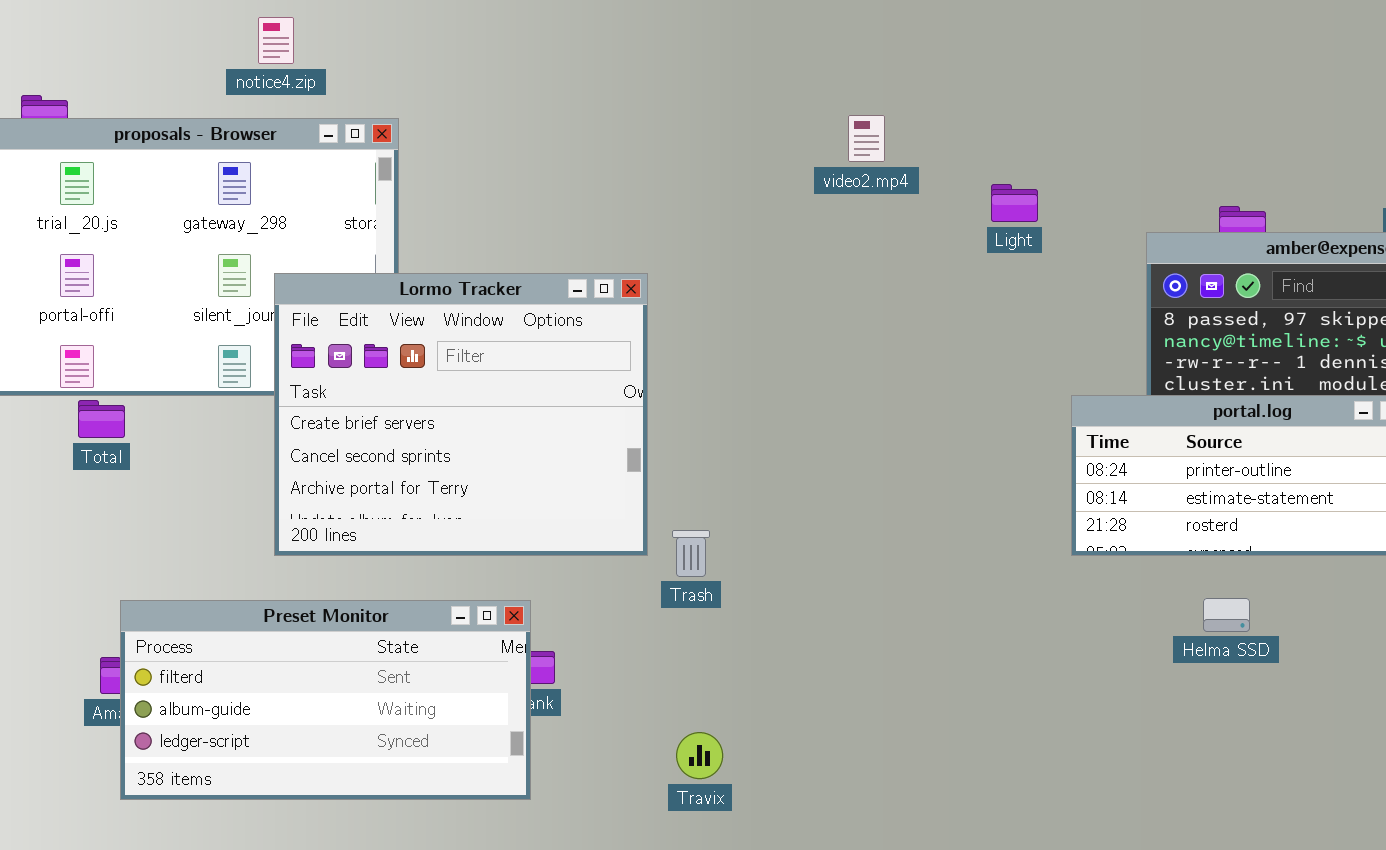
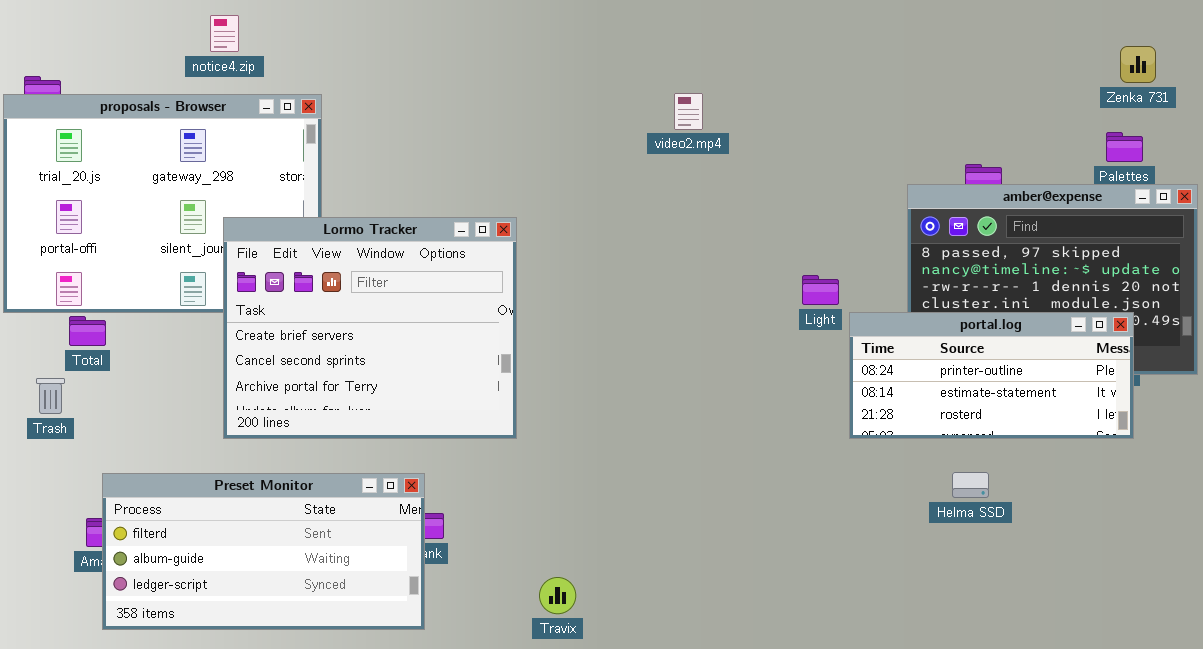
Light: [991,184,1038,222] -> [802,275,839,305], moved
Trash: [672,530,710,577] -> [36,378,65,414], moved

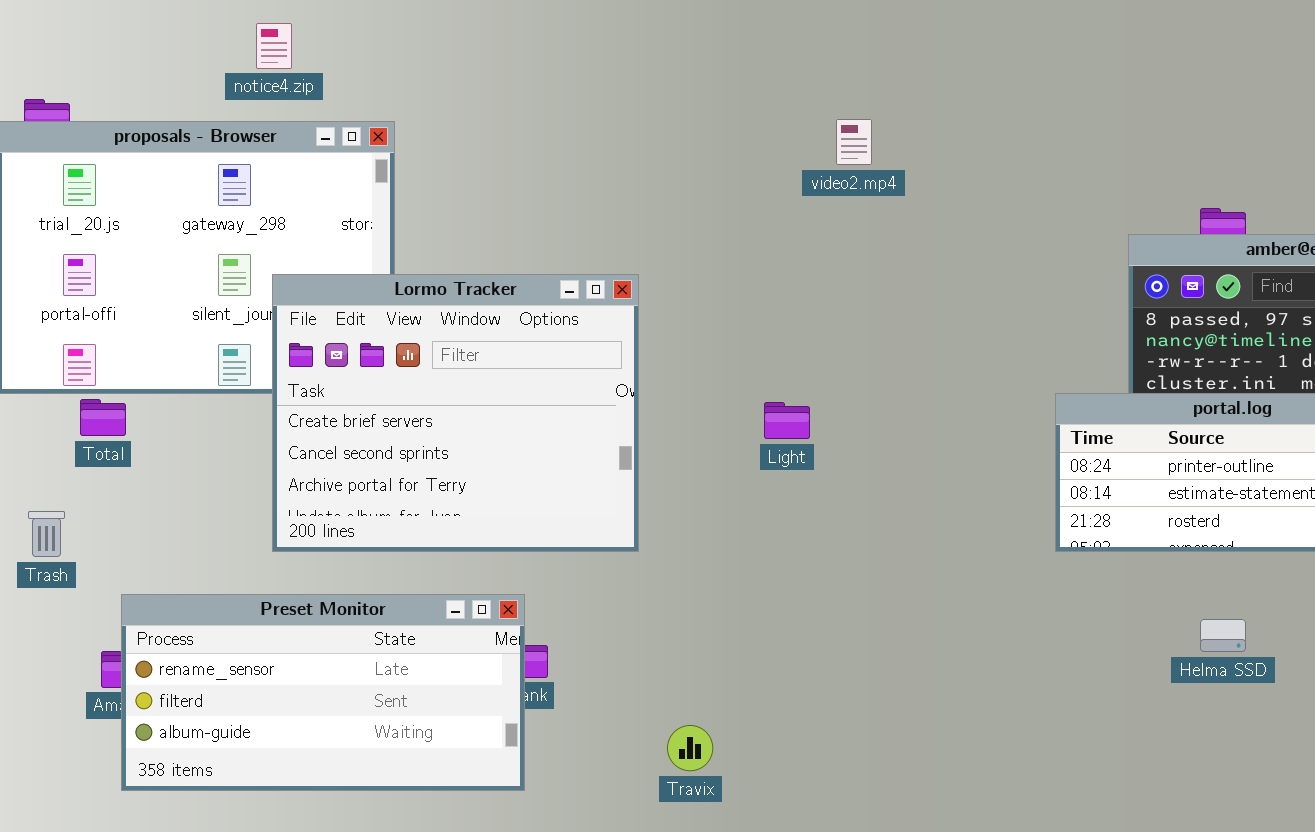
Light: [802,275,839,305] -> [764,402,810,439], moved
Trash: [36,378,65,414] -> [28,511,65,557], moved
Helma SSD: [952,472,989,498] -> [1200,619,1246,652], moved
Preset Monitor: [102,473,425,630] -> [121,594,525,791], scrolled up 1 row

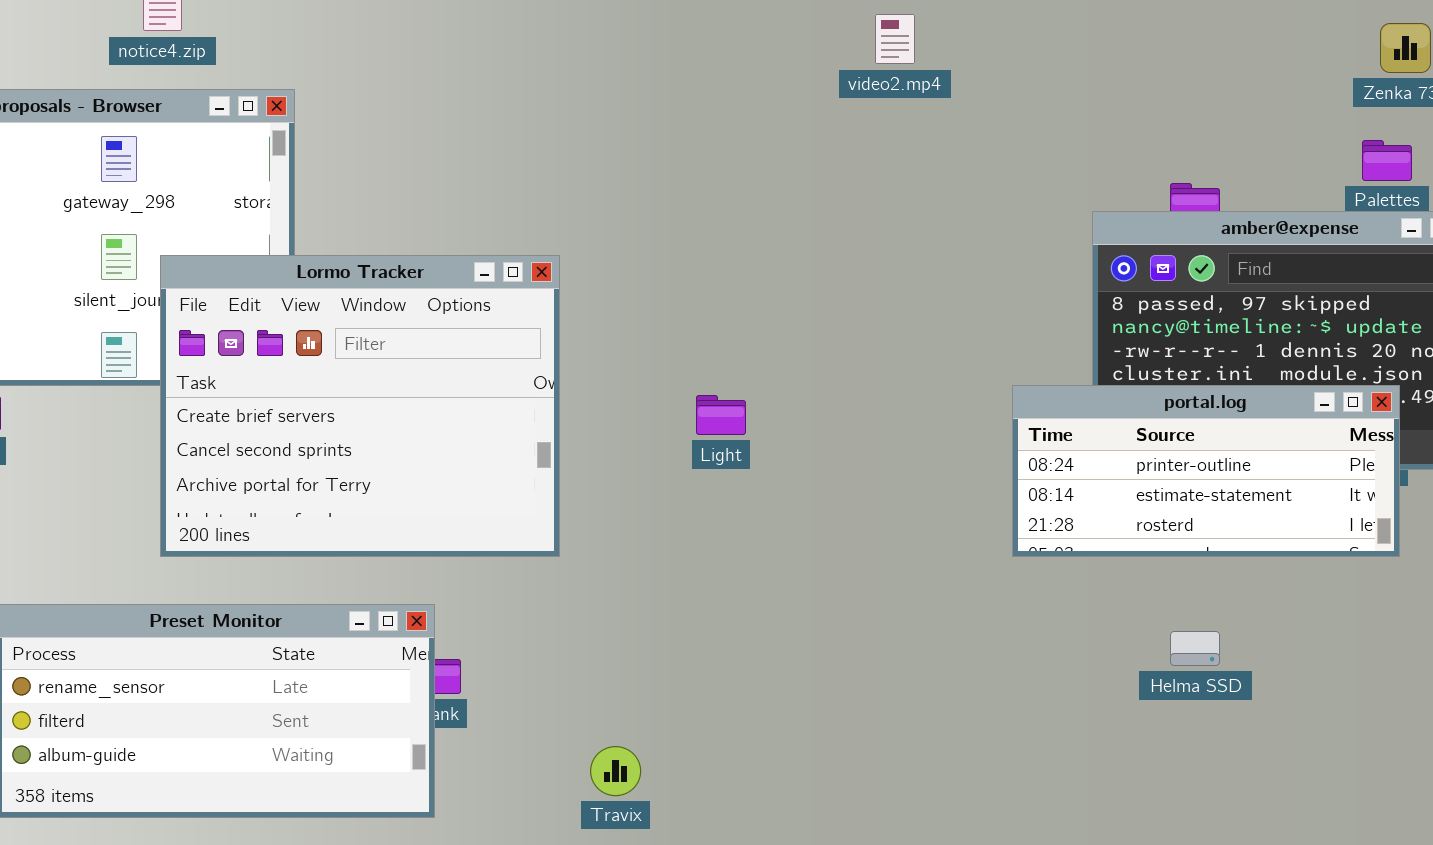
video2.mp4: [836,119,872,165] -> [875,14,915,64], moved

